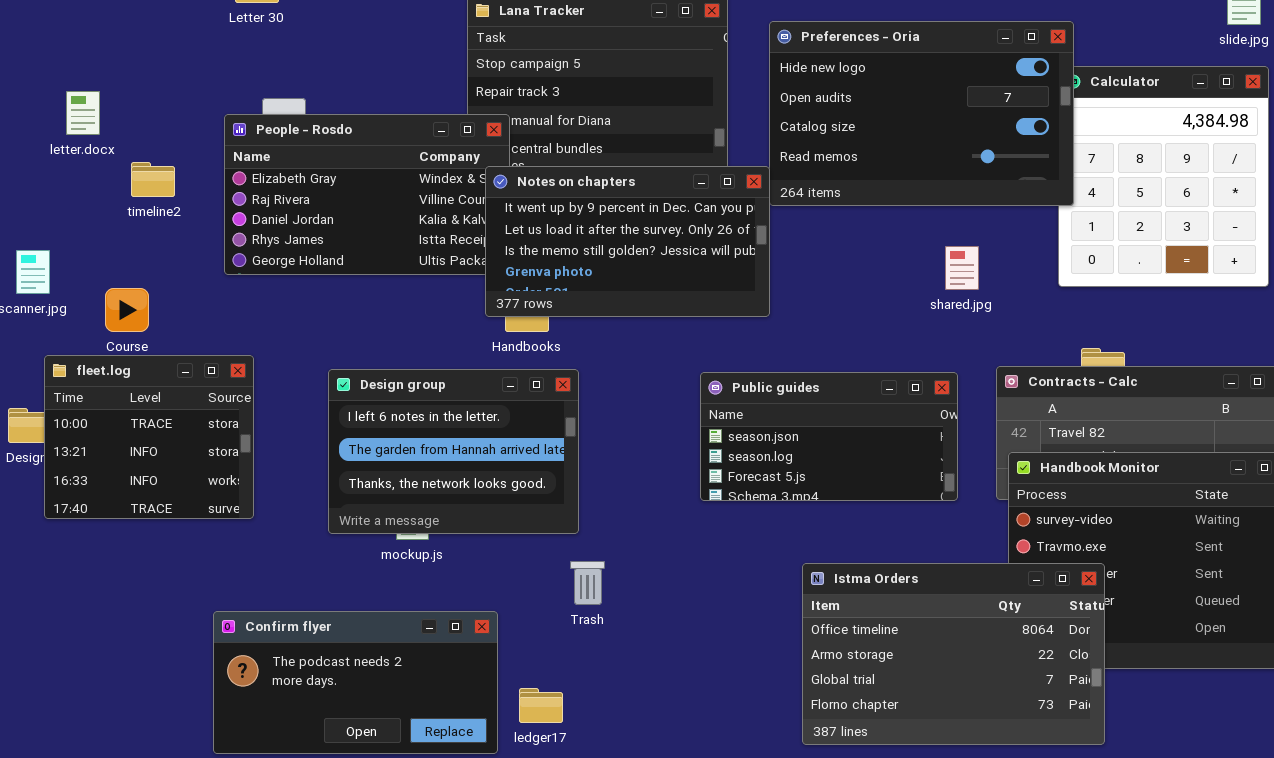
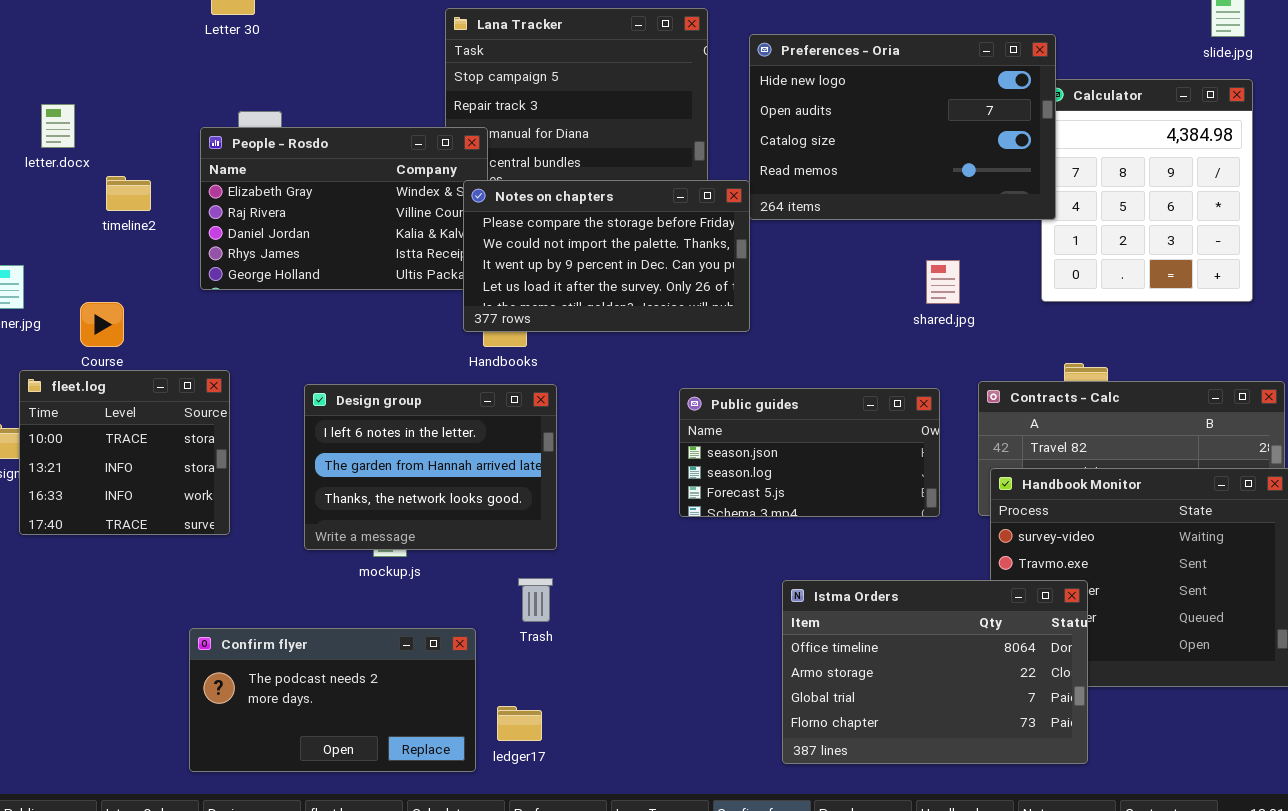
Notes on chapters: [485,166,770,317] -> [463,180,750,332], scrolled up 2 rows
Trash: [570,561,605,605] -> [518,578,553,622], moved

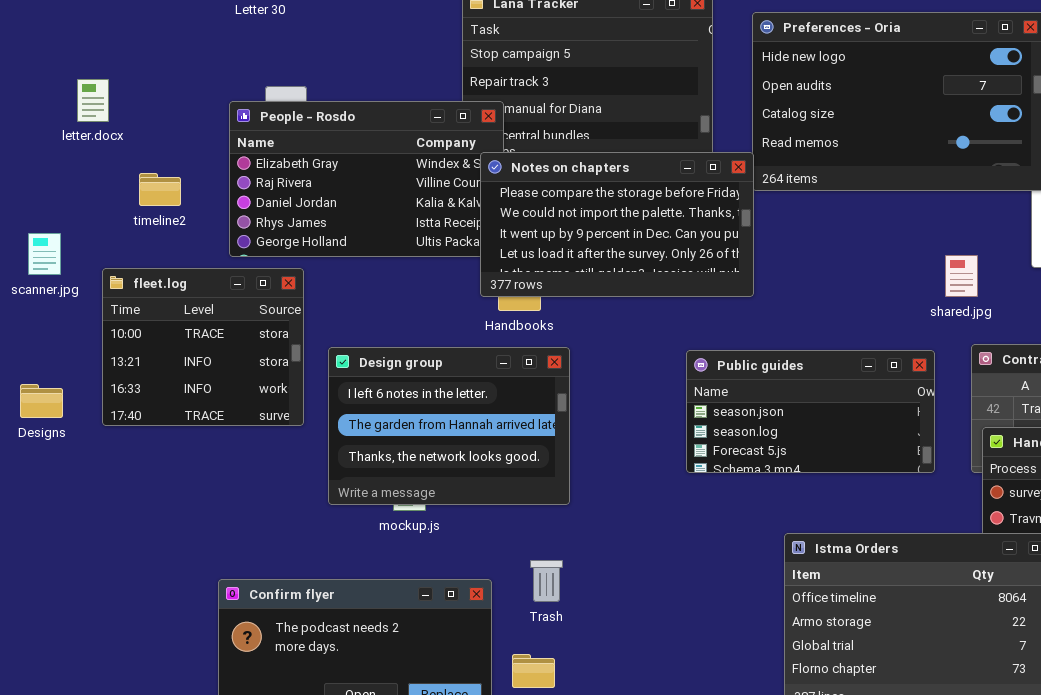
timeline2: [106,176,151,211] -> [139,173,181,206], moved
shared.jpg: [926,260,960,304] -> [945,255,978,297], moved
fleet.log: [19,370,230,535] -> [102,268,304,426], moved
Trash: [518,578,553,622] -> [530,560,563,602], moved

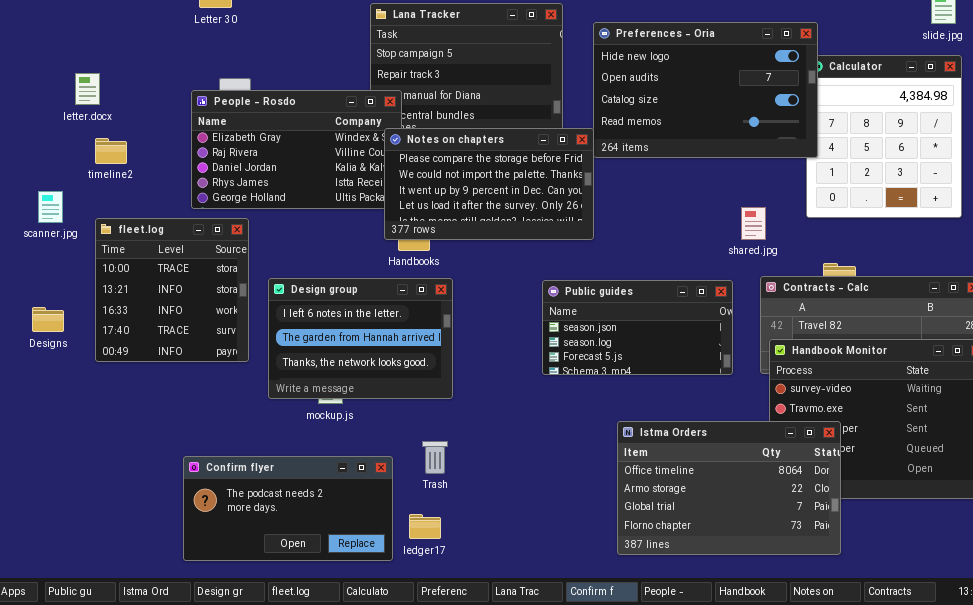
timeline2: [139,173,181,206] -> [95,138,127,164], moved
fleet.log: [102,268,304,426] -> [95,218,249,362], resized

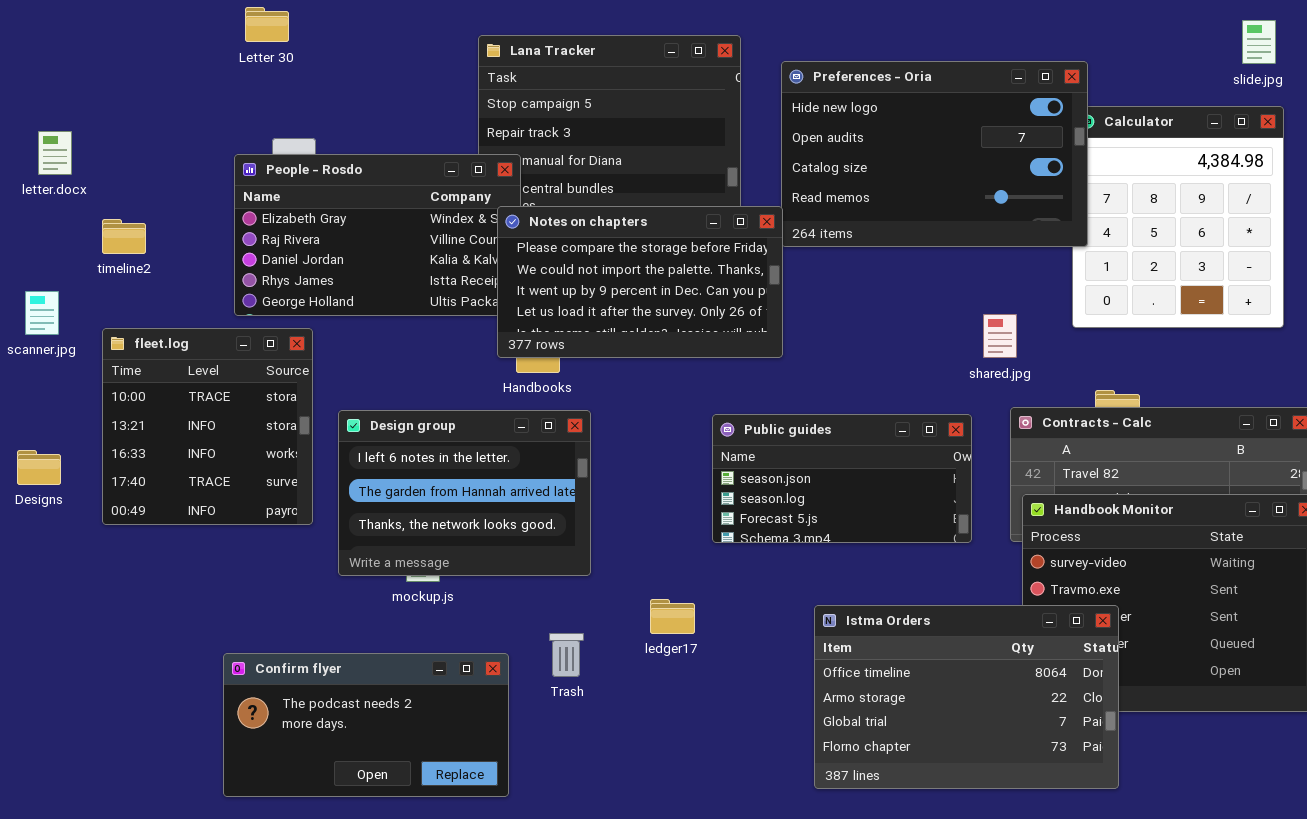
letter.docx: [75,73,100,105] -> [38,131,72,175], moved
ledger17: [409,514,441,539] -> [650,599,695,634], moved

